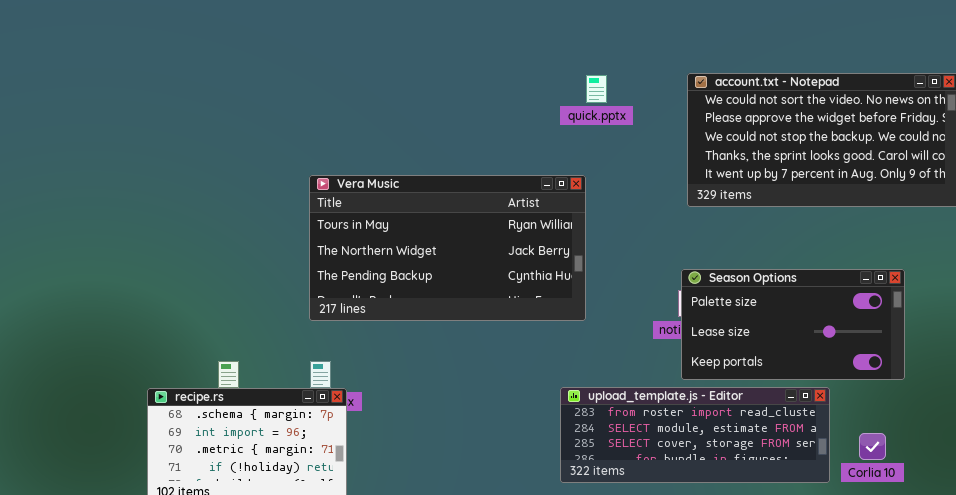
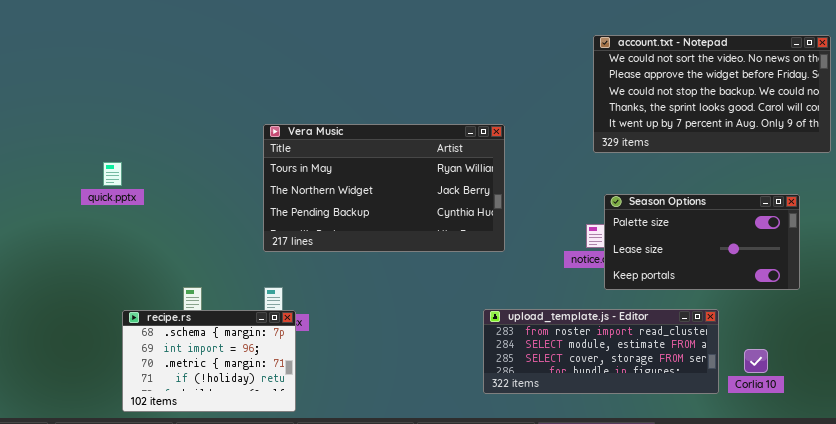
quick.pptx: [586,75,607,103] -> [103,162,122,186], moved
Season Options: [681,269,905,380] -> [604,194,800,290], moved

